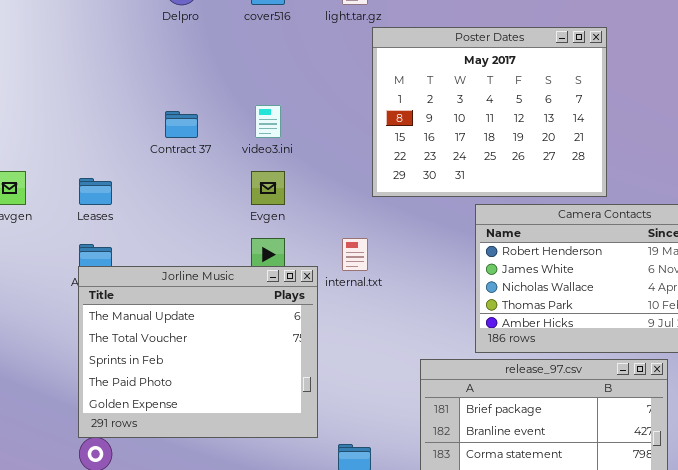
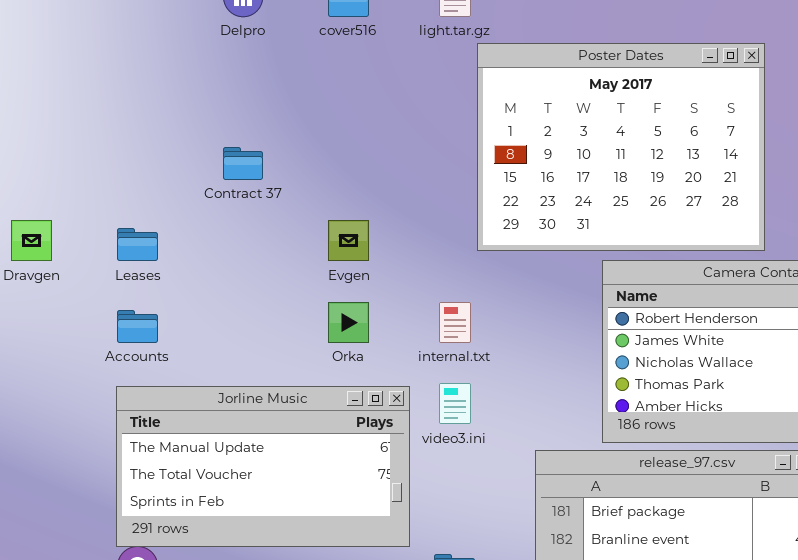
video3.ini: [255,105,281,138] -> [439,383,471,424], moved
Jorline Music: [78,266,318,438] -> [116,386,410,547], resized

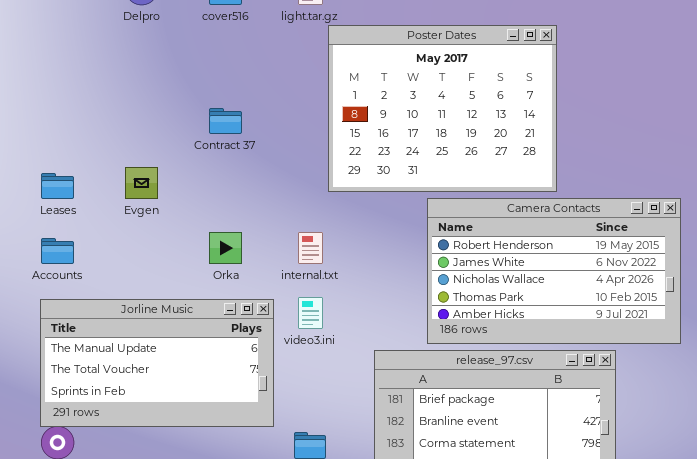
Contract 37: [223,147,263,180] -> [209,108,242,134], moved
Evgen: [328,220,369,261] -> [125,167,158,199], moved

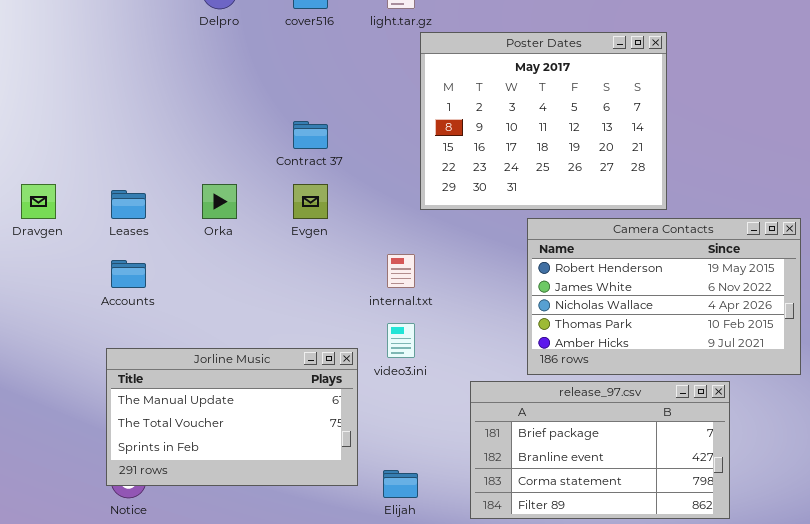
Evgen: [125,167,158,199] -> [293,184,328,219], moved
Orka: [209,232,242,264] -> [202,184,237,219], moved
Jorline Music: [40,299,274,427] -> [106,348,358,486], moved

